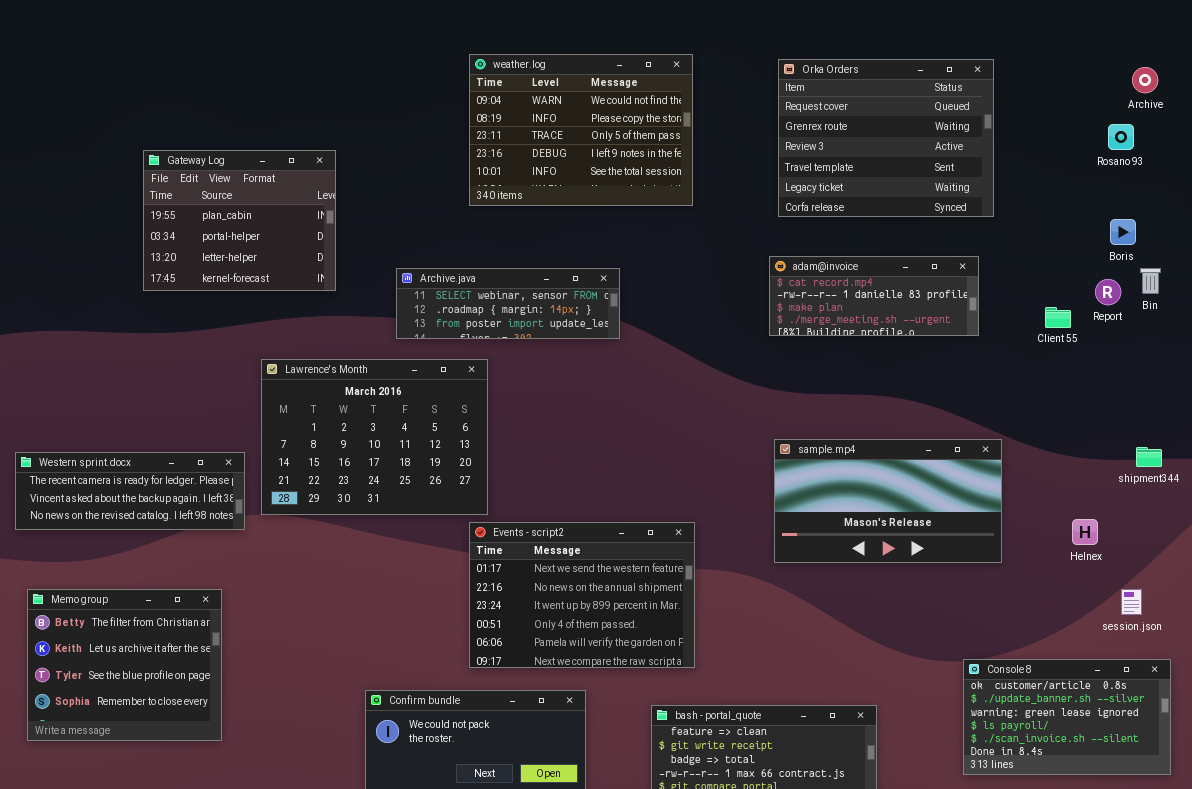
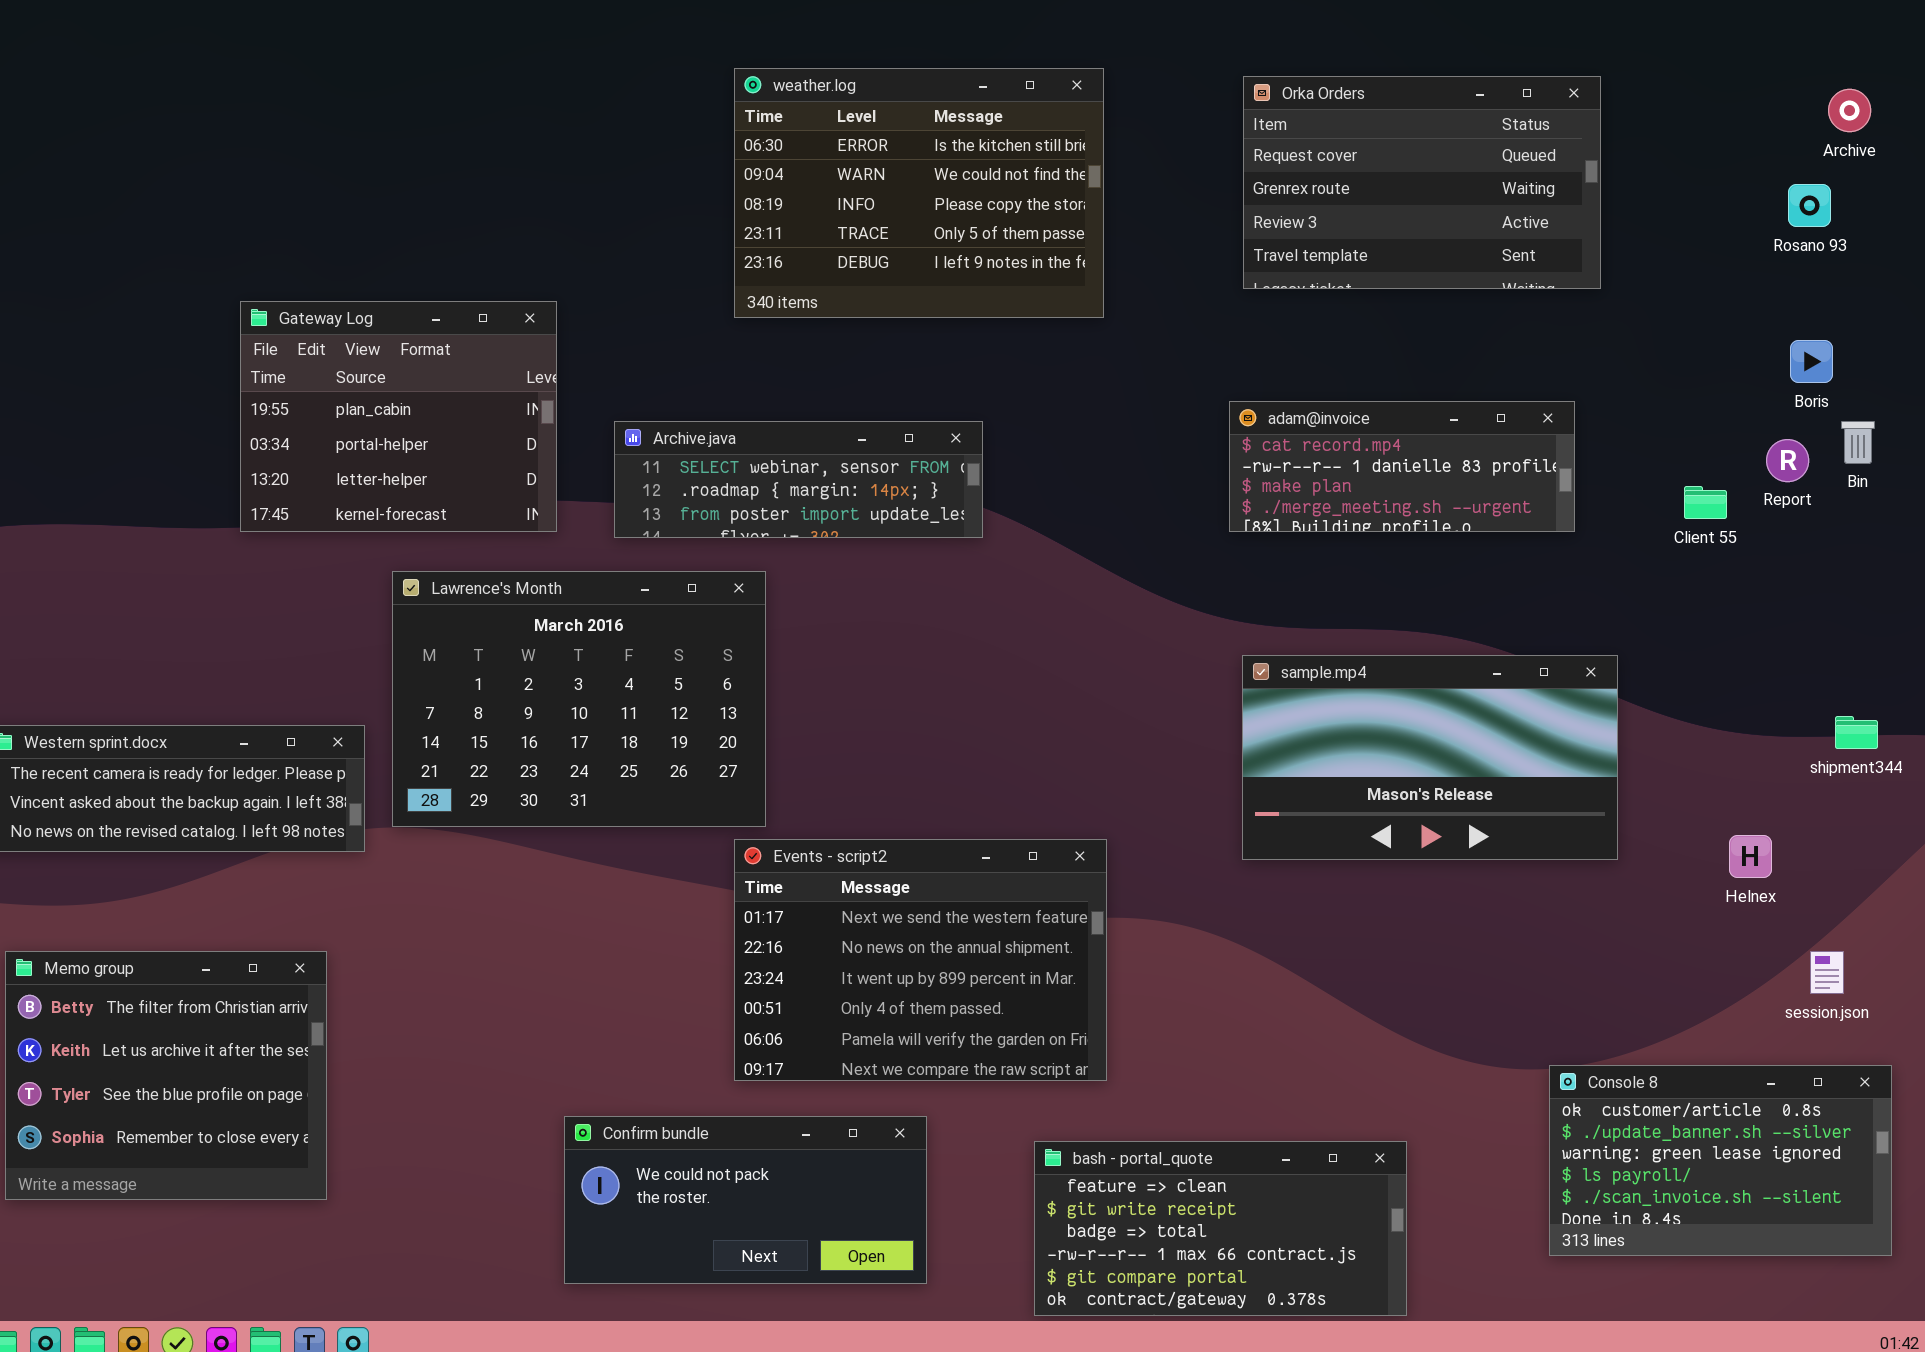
weather.log: [469,54,693,206] -> [734,68,1104,318], scrolled up 1 row
Orka Orders: [778,59,994,217] -> [1243,76,1601,289], resized
Gateway Log: [143,150,336,291] -> [240,301,557,532], moved
sample.mp4: [774,439,1002,563] -> [1242,655,1618,860], moved

